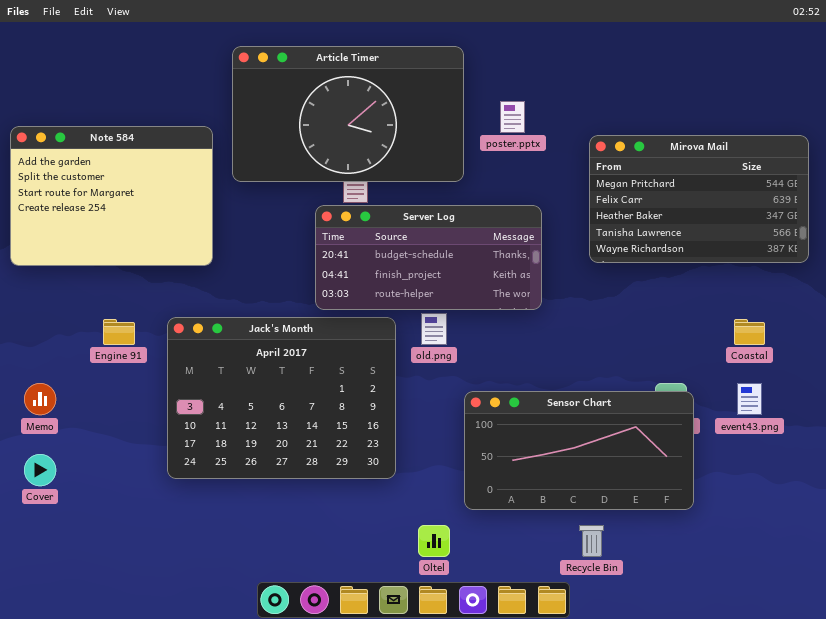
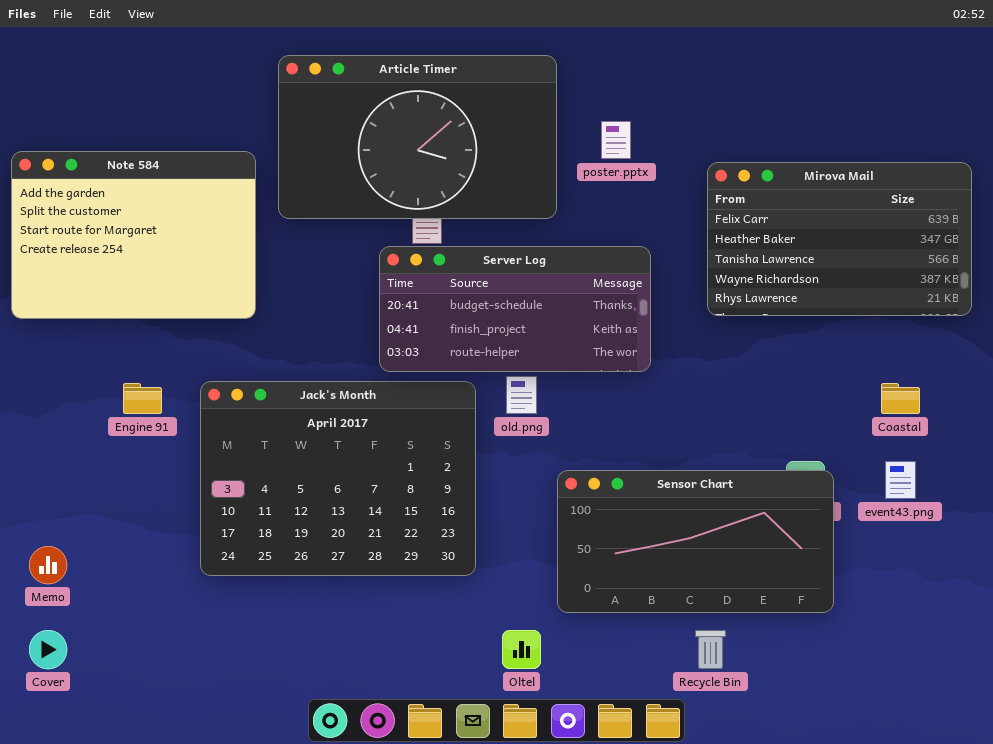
Mirova Mail: [589,135,809,263] -> [707,162,972,316], scrolled down 1 row
Memo: [24,383,56,415] -> [29,546,67,584], moved
Cover: [24,454,56,486] -> [29,630,67,669], moved

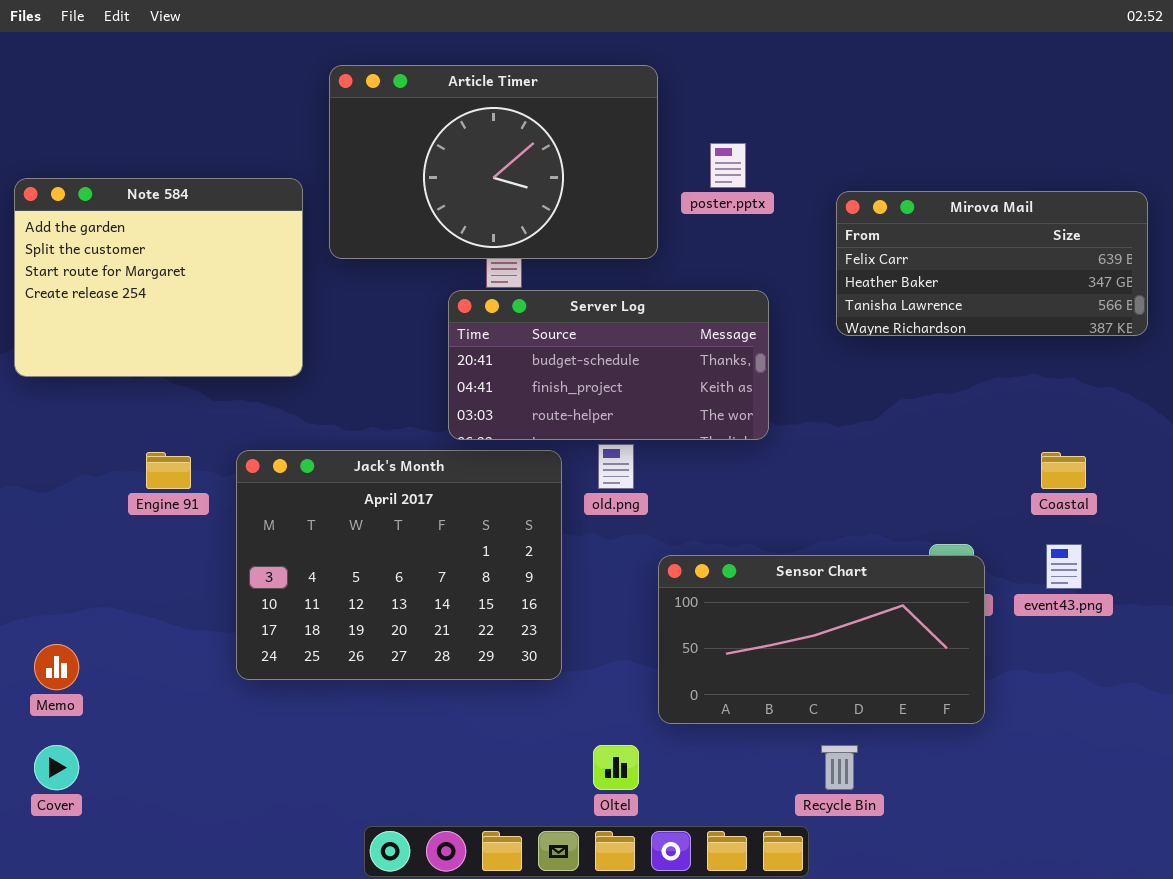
Mirova Mail: [707,162,972,316] -> [836,191,1148,336], resized

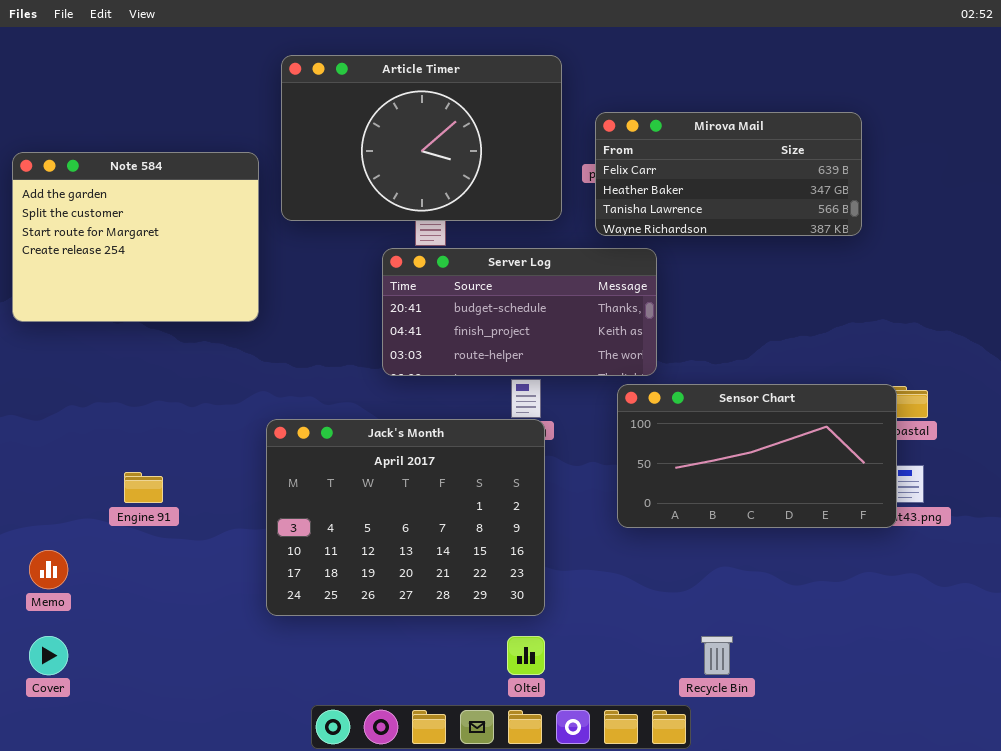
Mirova Mail: [836,191,1148,336] -> [595,112,862,236], moved
Jack's Month: [236,450,562,680] -> [266,419,545,616], moved
Engine 91: [146,452,191,489] -> [124,472,163,503], moved
Sensor Chart: [658,555,985,724] -> [617,384,897,528], moved

